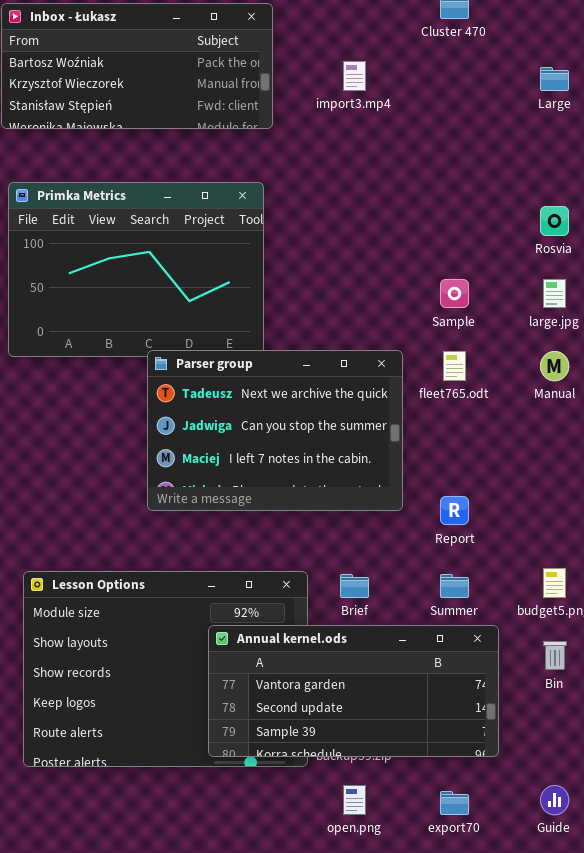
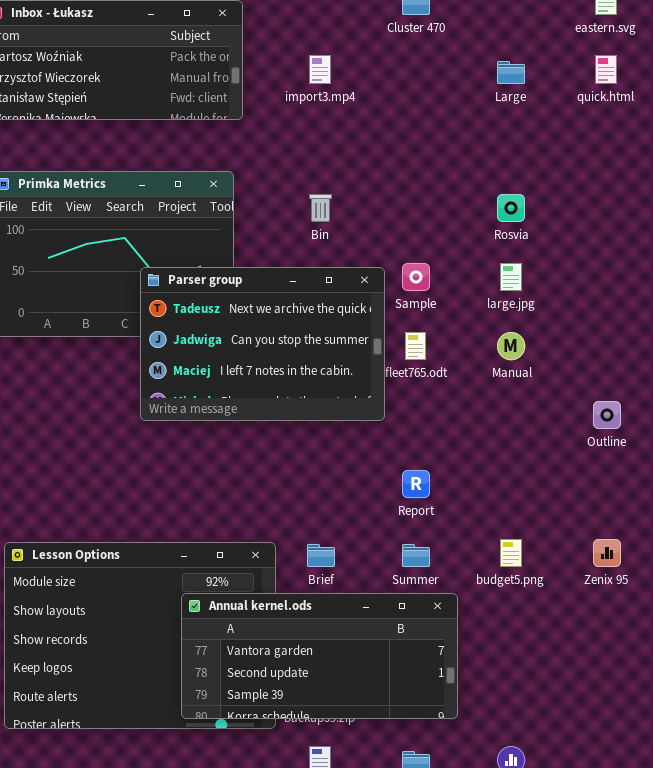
Parser group: [147,350,403,511] -> [140,267,385,421], moved
Bin: [543,641,567,670] -> [309,194,332,222], moved

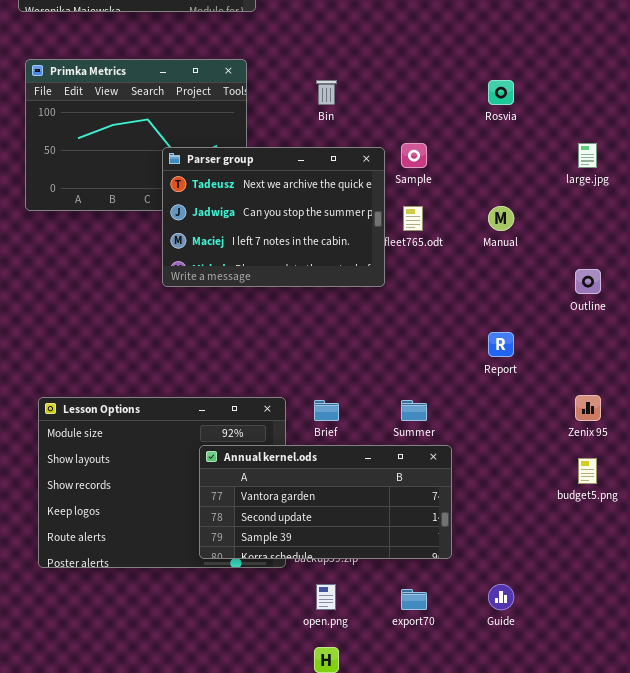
large.jpg: [500,263,522,291] -> [578,143,597,168], moved
Report: [402,470,430,498] -> [488,332,514,357], moved
budget5.png: [500,539,522,567] -> [578,458,597,484], moved

